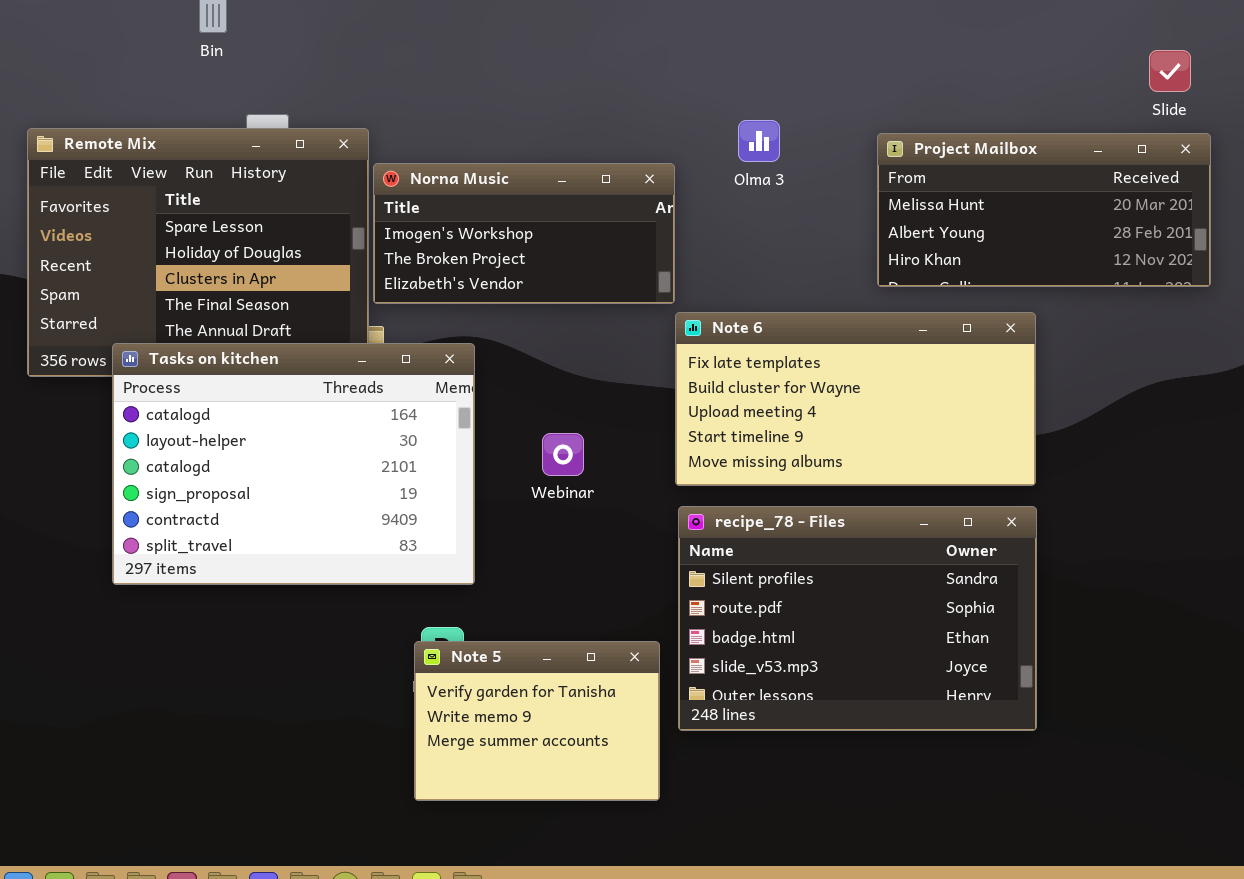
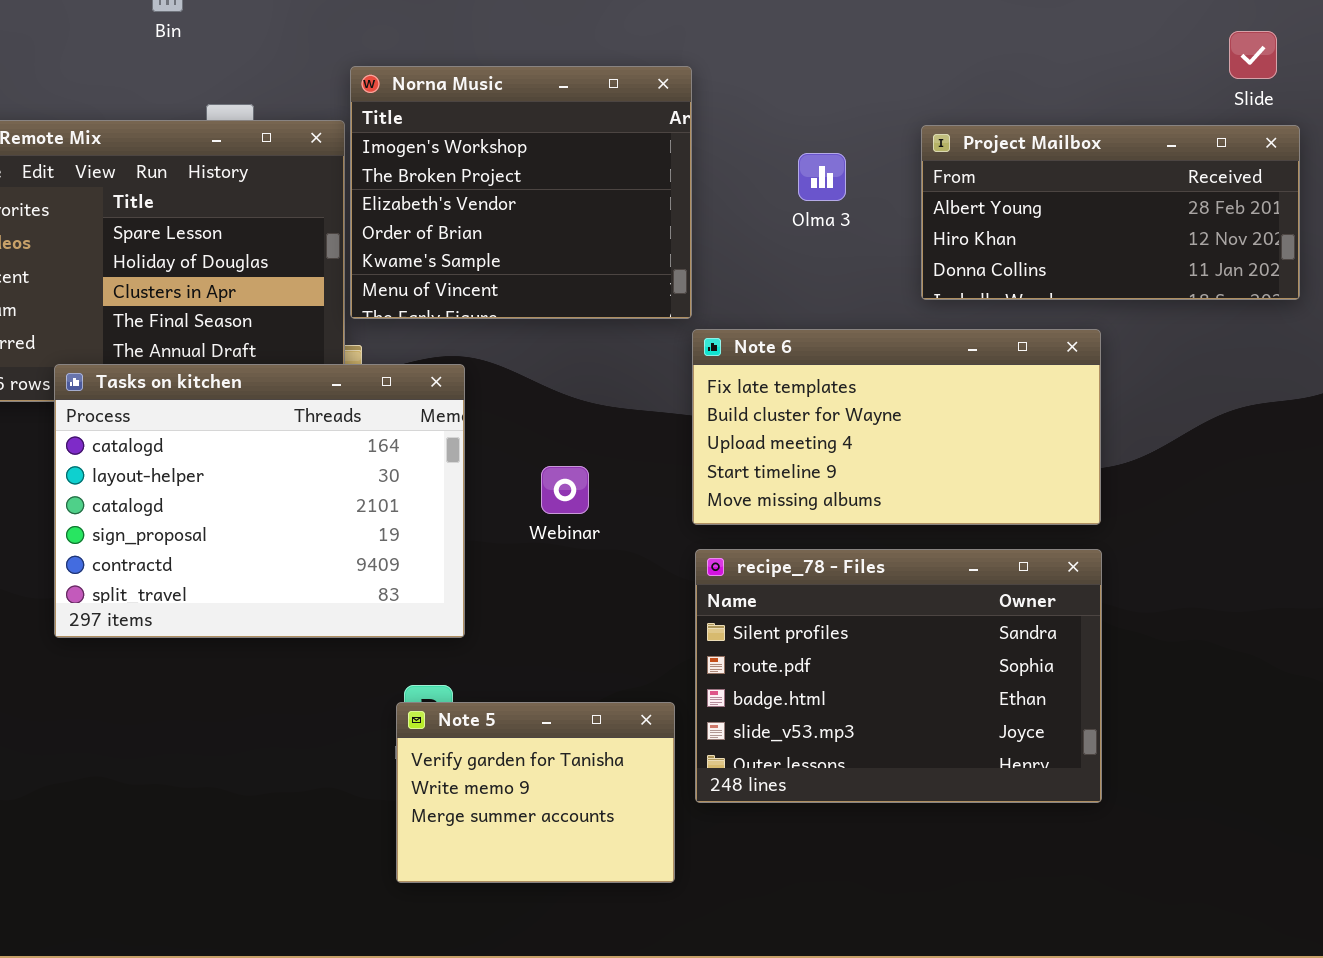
Olma 3: [738,120,780,162] -> [798,153,846,201], moved
Project Mailbox: [877,133,1211,287] -> [921,125,1300,300], scrolled down 1 row
Norna Music: [373,163,675,304] -> [350,66,692,319], resized

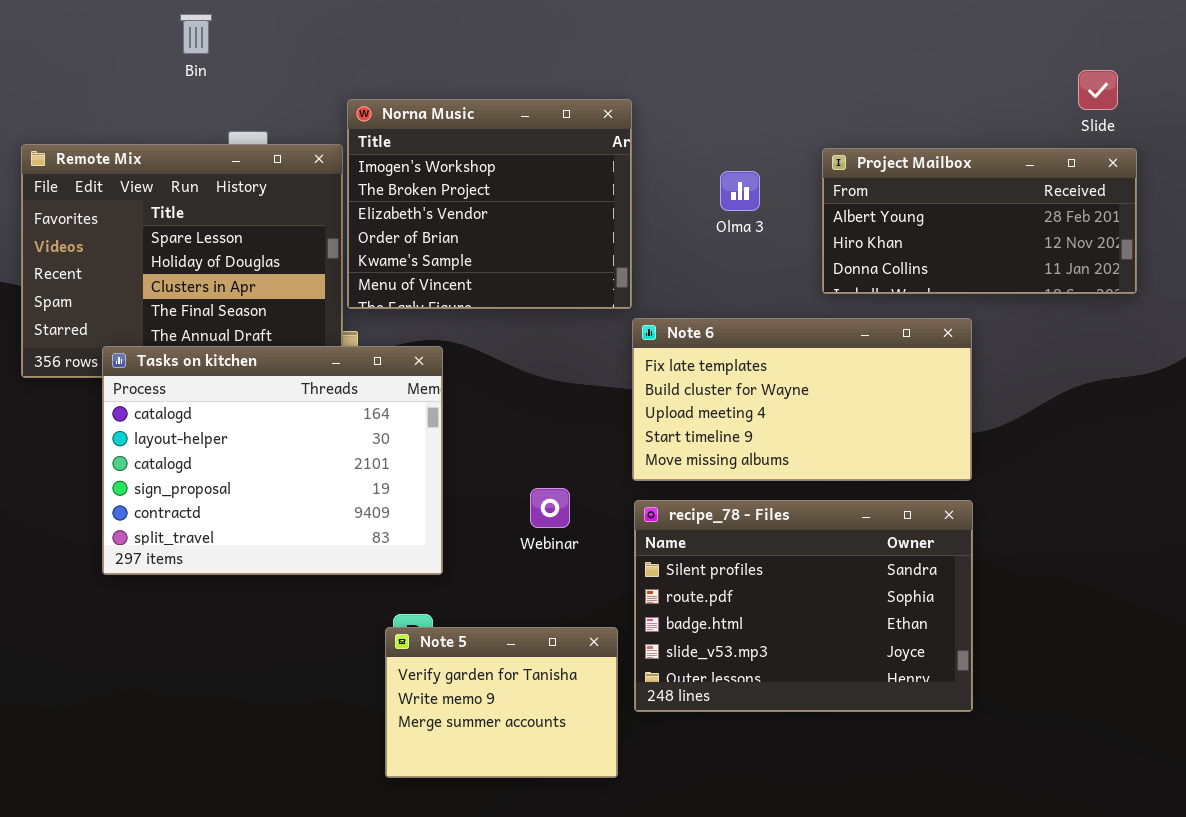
Webinar: [541,466,589,514] -> [530,488,570,528], moved

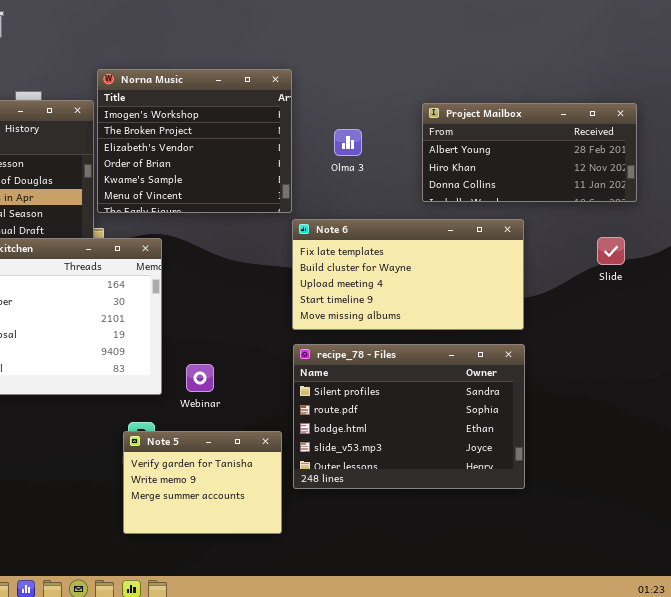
Slide: [1078,70,1118,110] -> [597,237,625,265], moved
Olma 3: [720,171,760,211] -> [334,129,362,156], moved
Webinar: [530,488,570,528] -> [186,364,214,392], moved

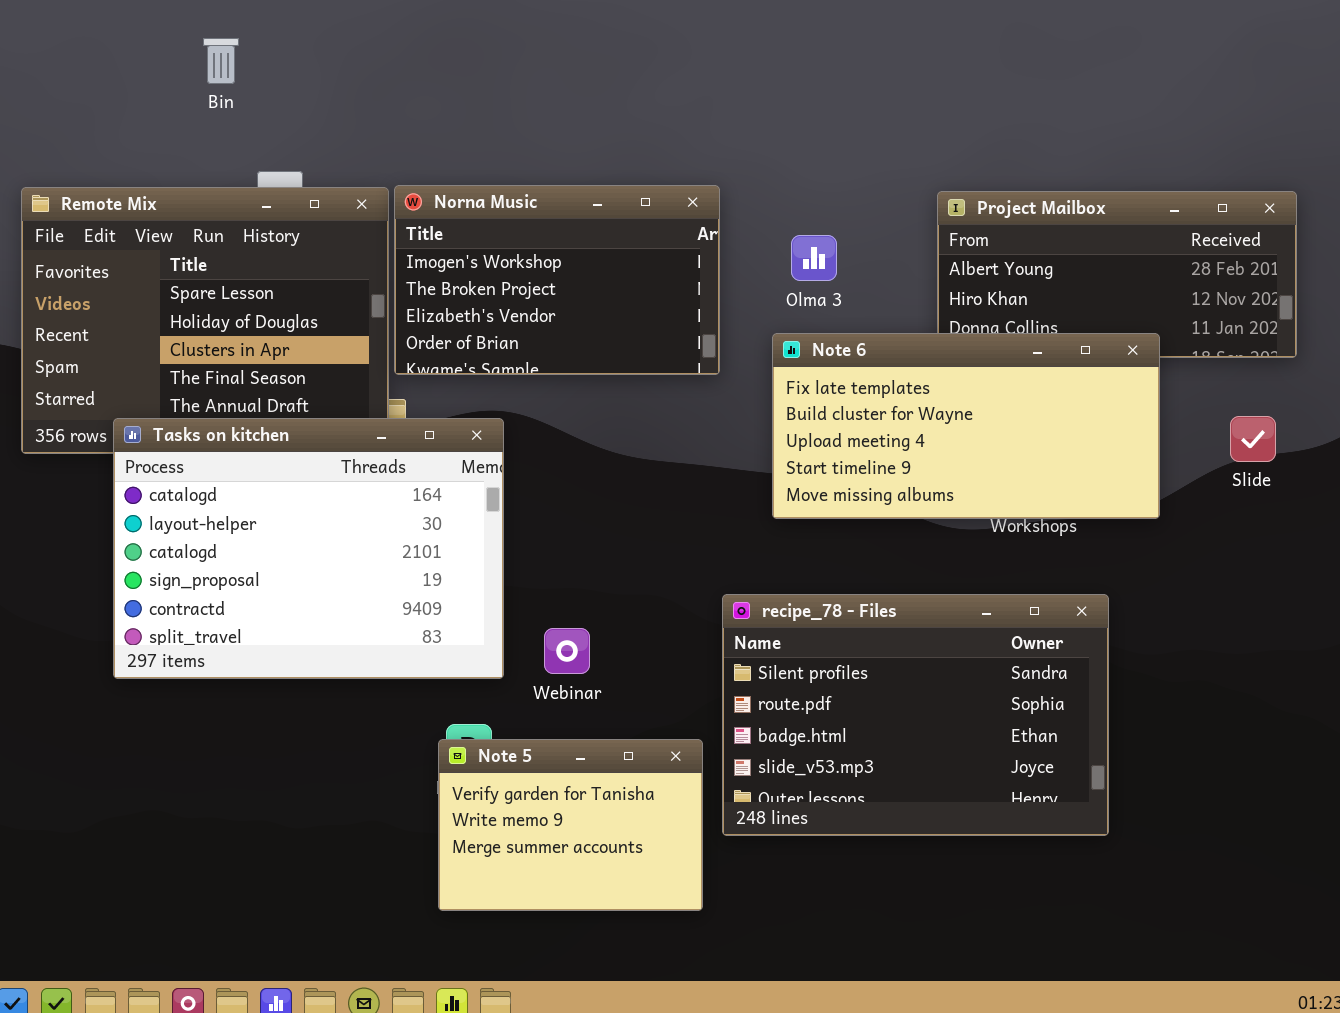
Norna Music: [97,69,292,213] -> [394,185,720,375], resized
Note 6: [292,219,524,330] -> [772,333,1160,519], moved

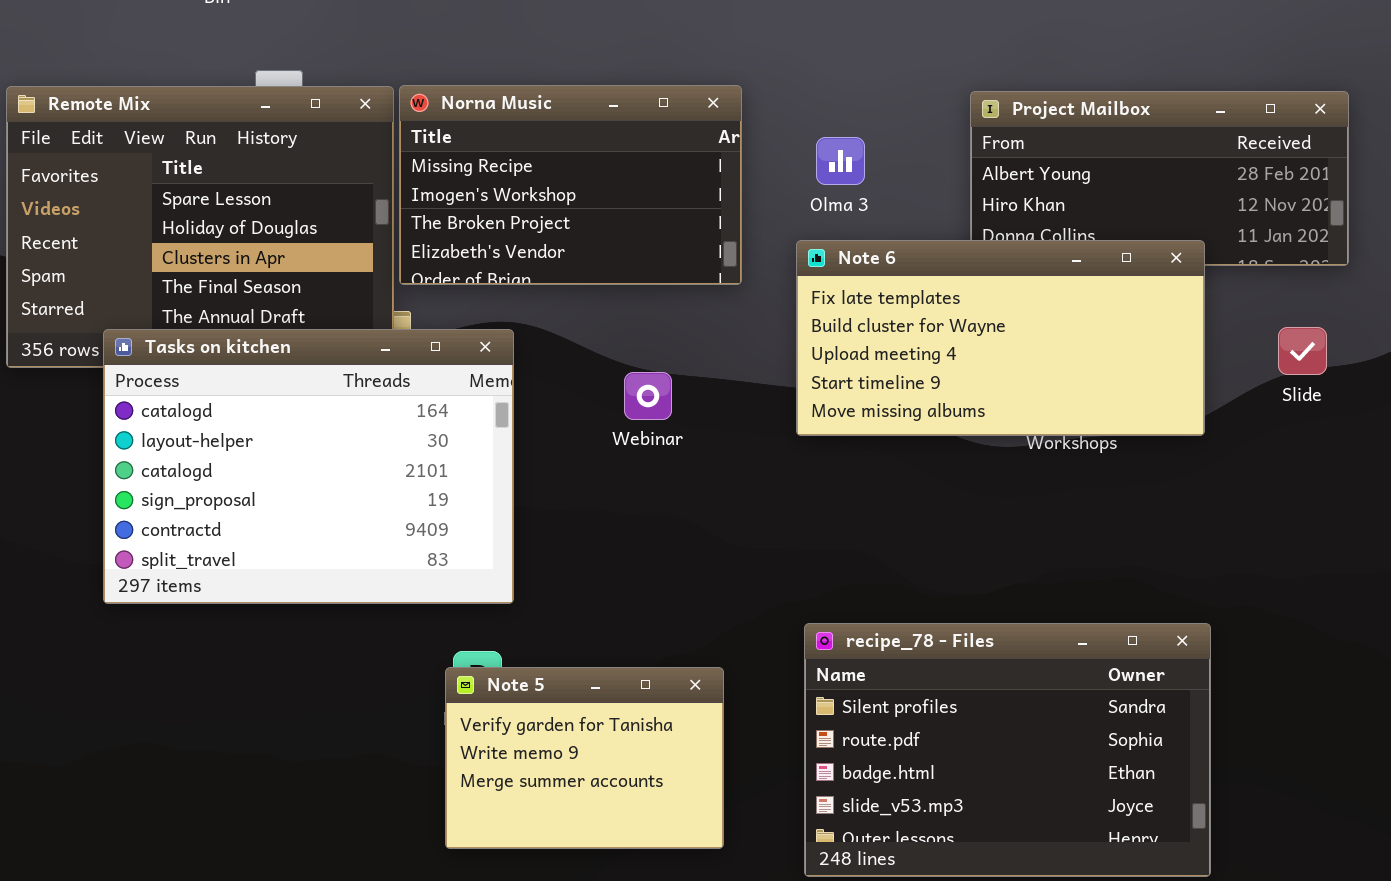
Norna Music: [394,185,720,375] -> [399,85,742,285], scrolled up 1 row
recipe_78 - Files: [722,594,1109,836] -> [804,623,1211,877], moved
Webinar: [544,628,590,674] -> [624,372,672,420], moved

